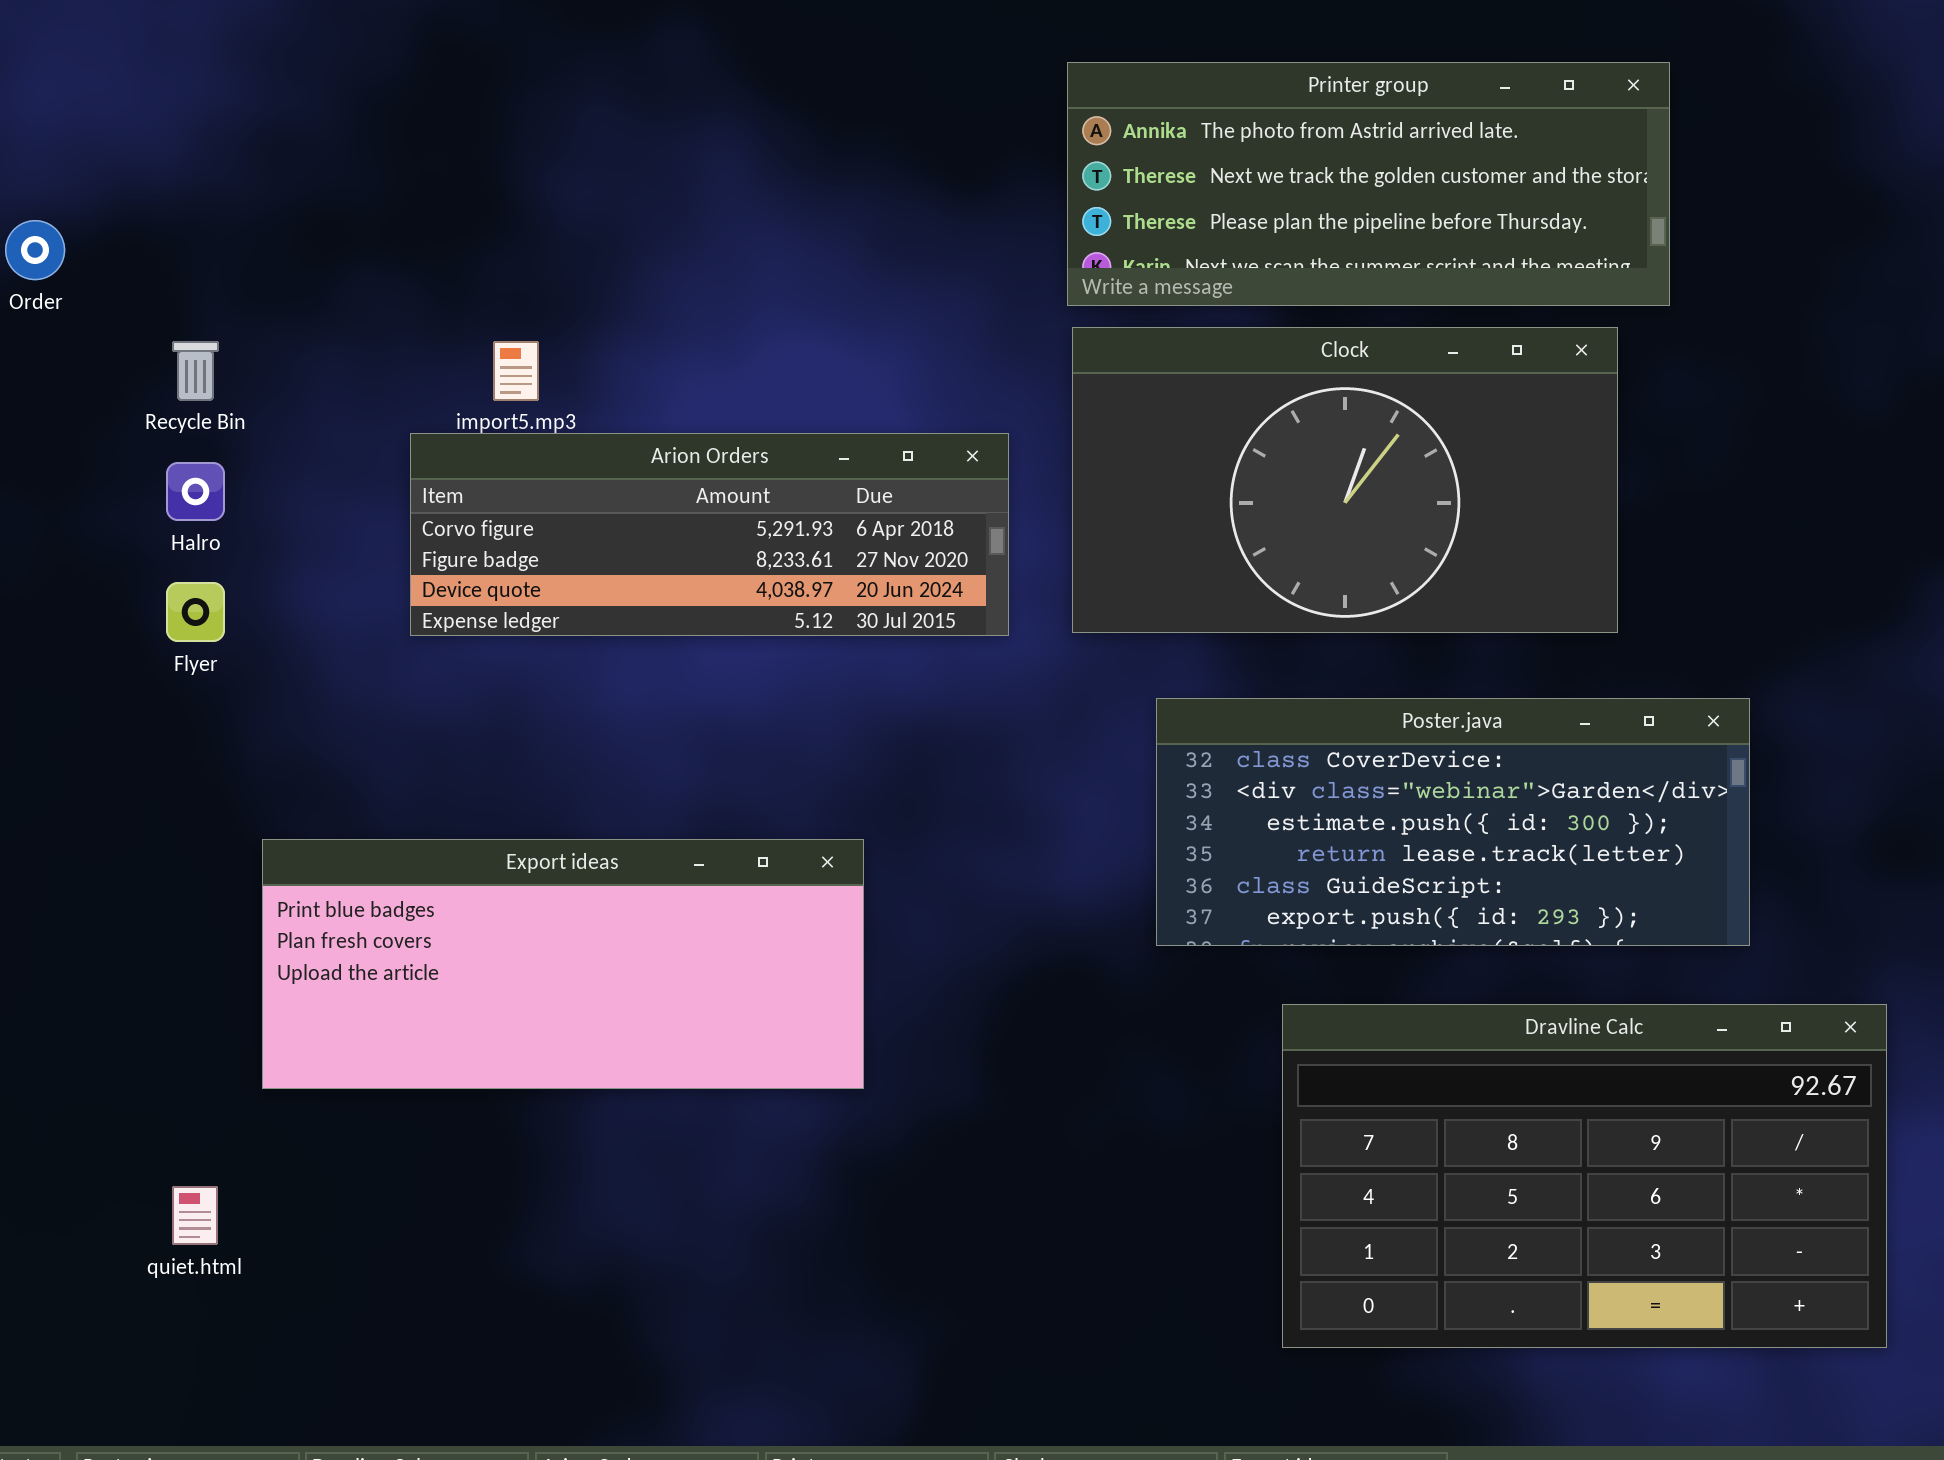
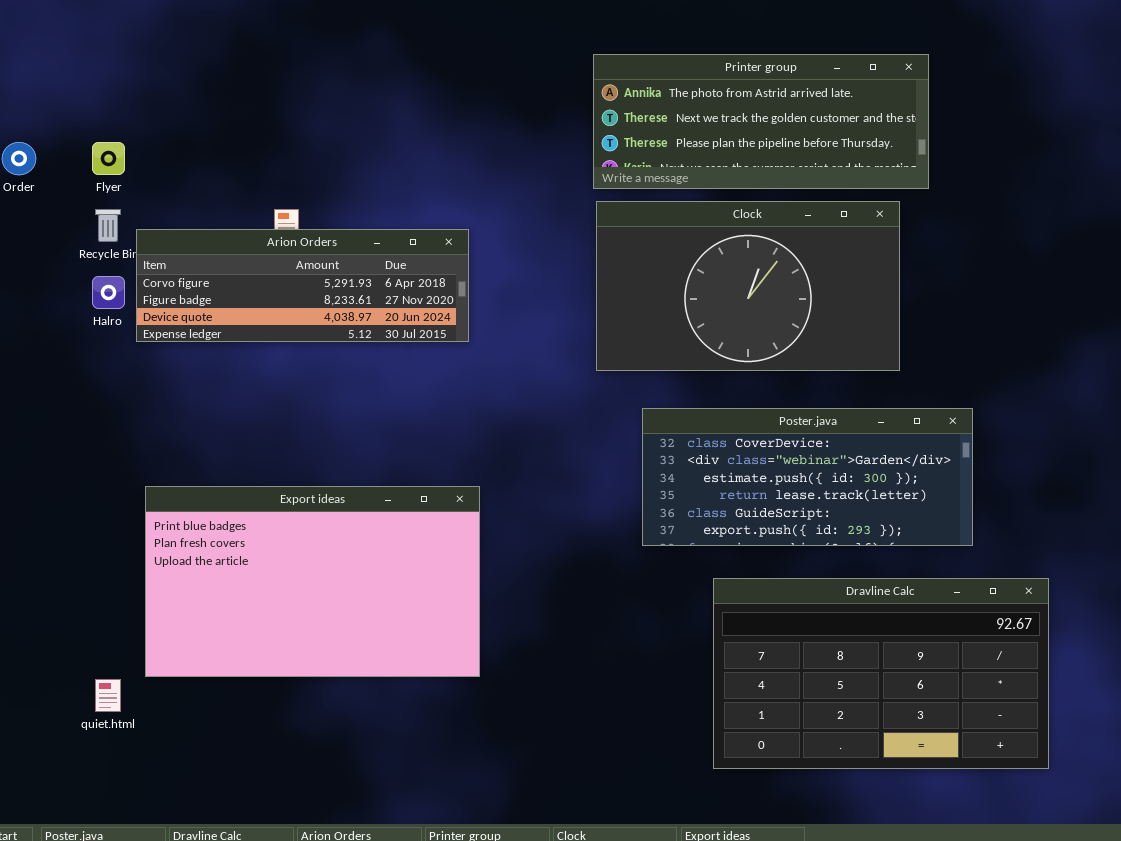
Arion Orders: [410,433,1009,636] -> [136,229,469,342], moved
Flyer: [166,582,225,642] -> [92,142,125,175], moved
Export ideas: [262,839,864,1089] -> [145,486,480,677], resized

